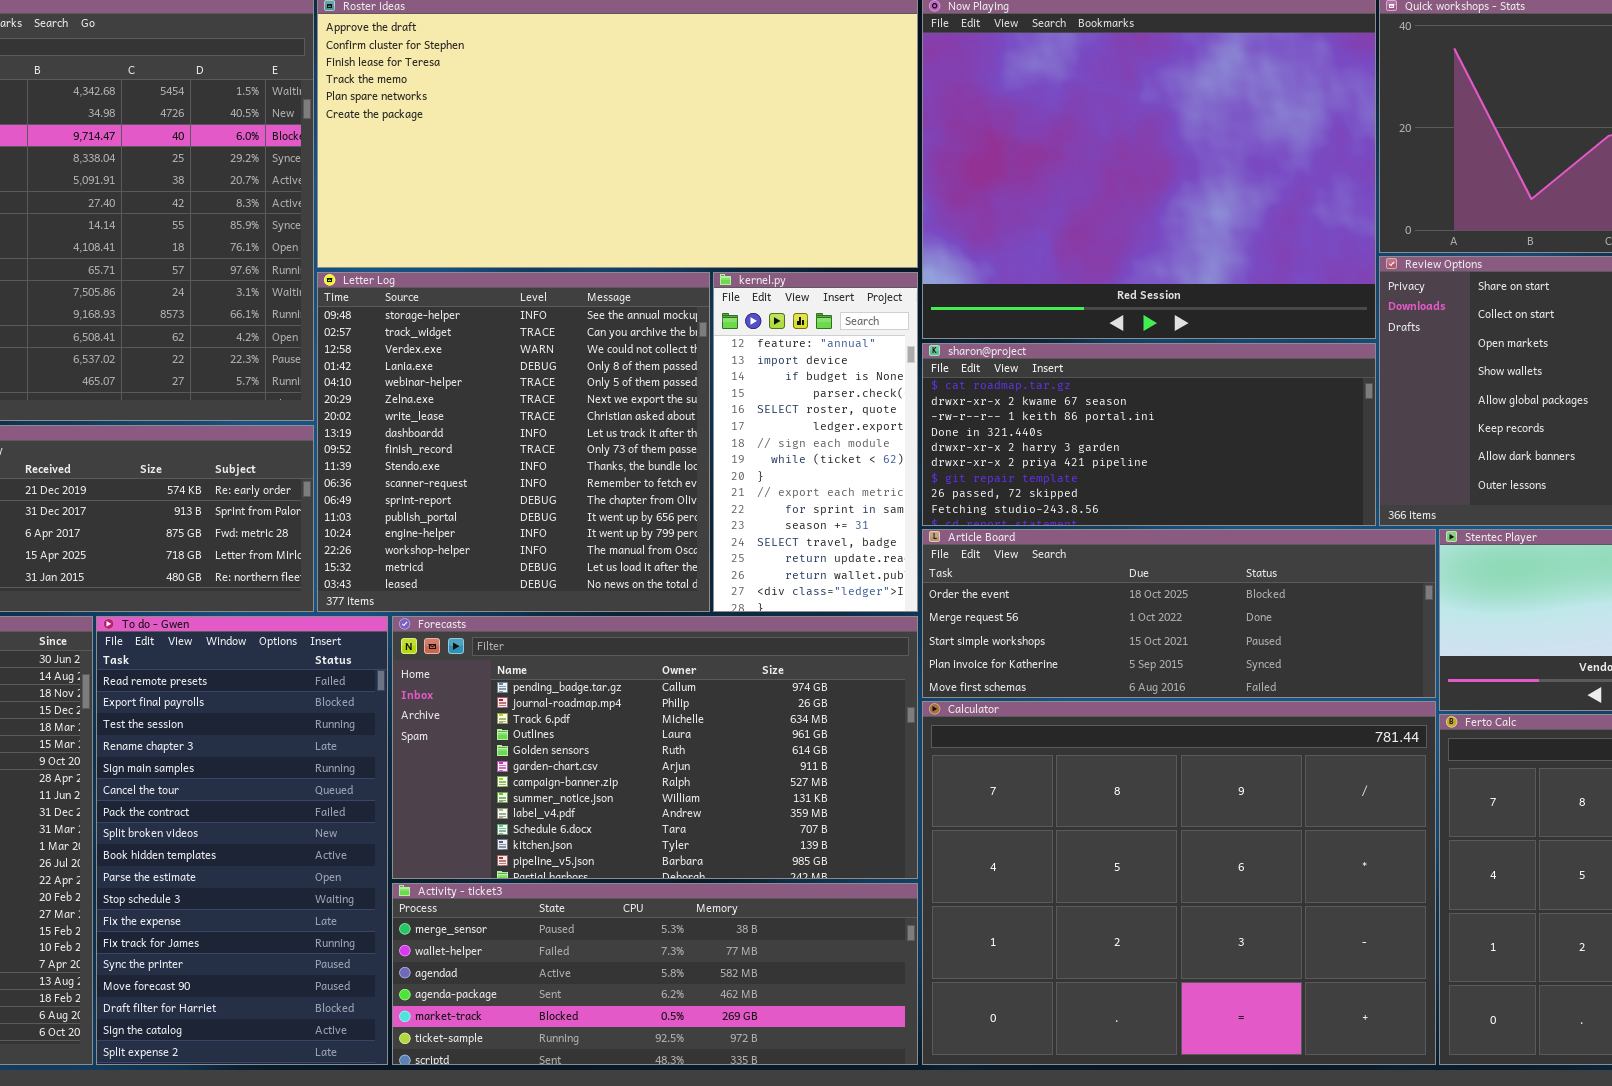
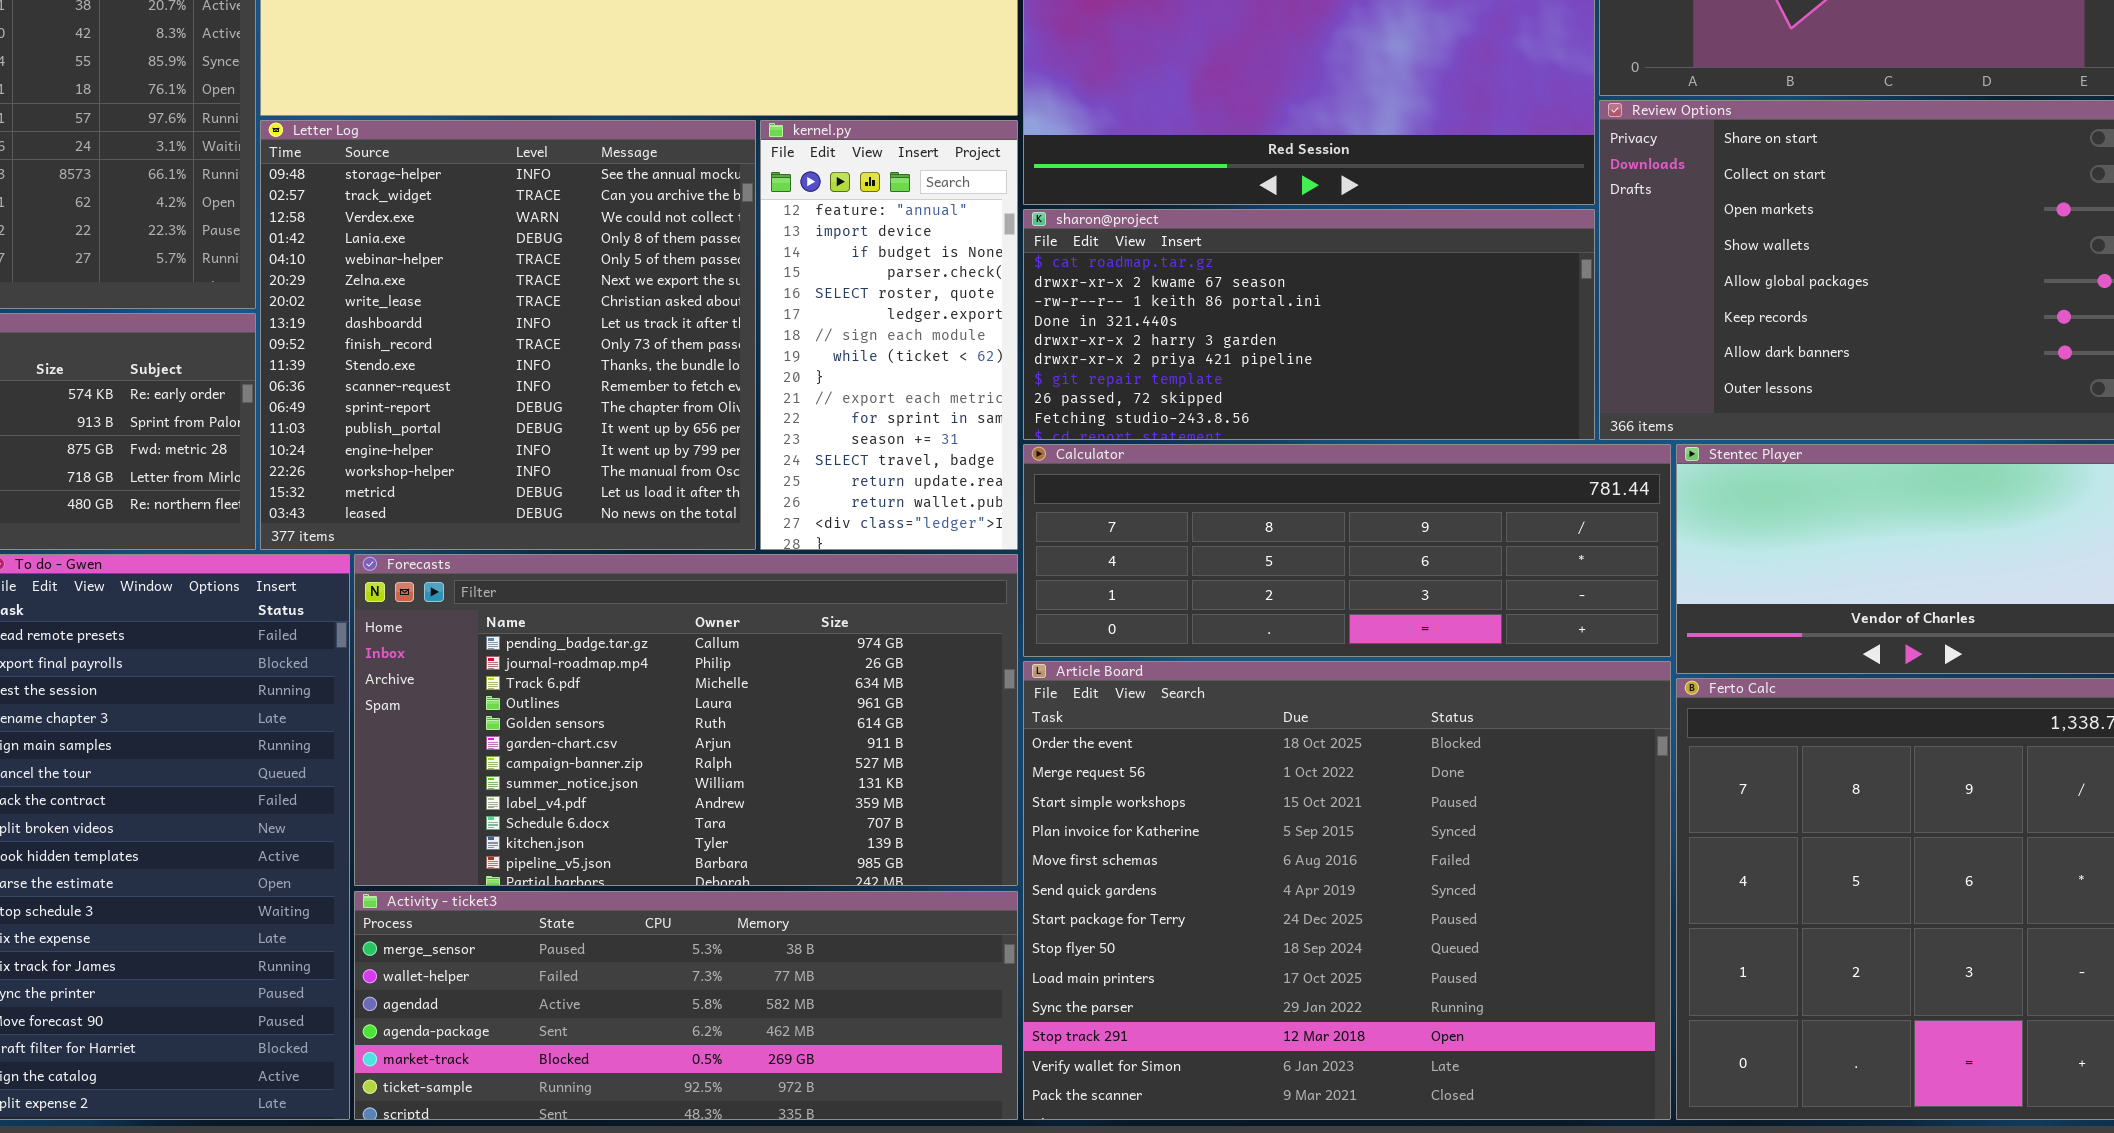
Article Board: [922,529,1436,698] -> [1023,661,1671,1120], moved, resized
Calculator: [922,701,1436,1065] -> [1023,444,1671,657], moved, resized

